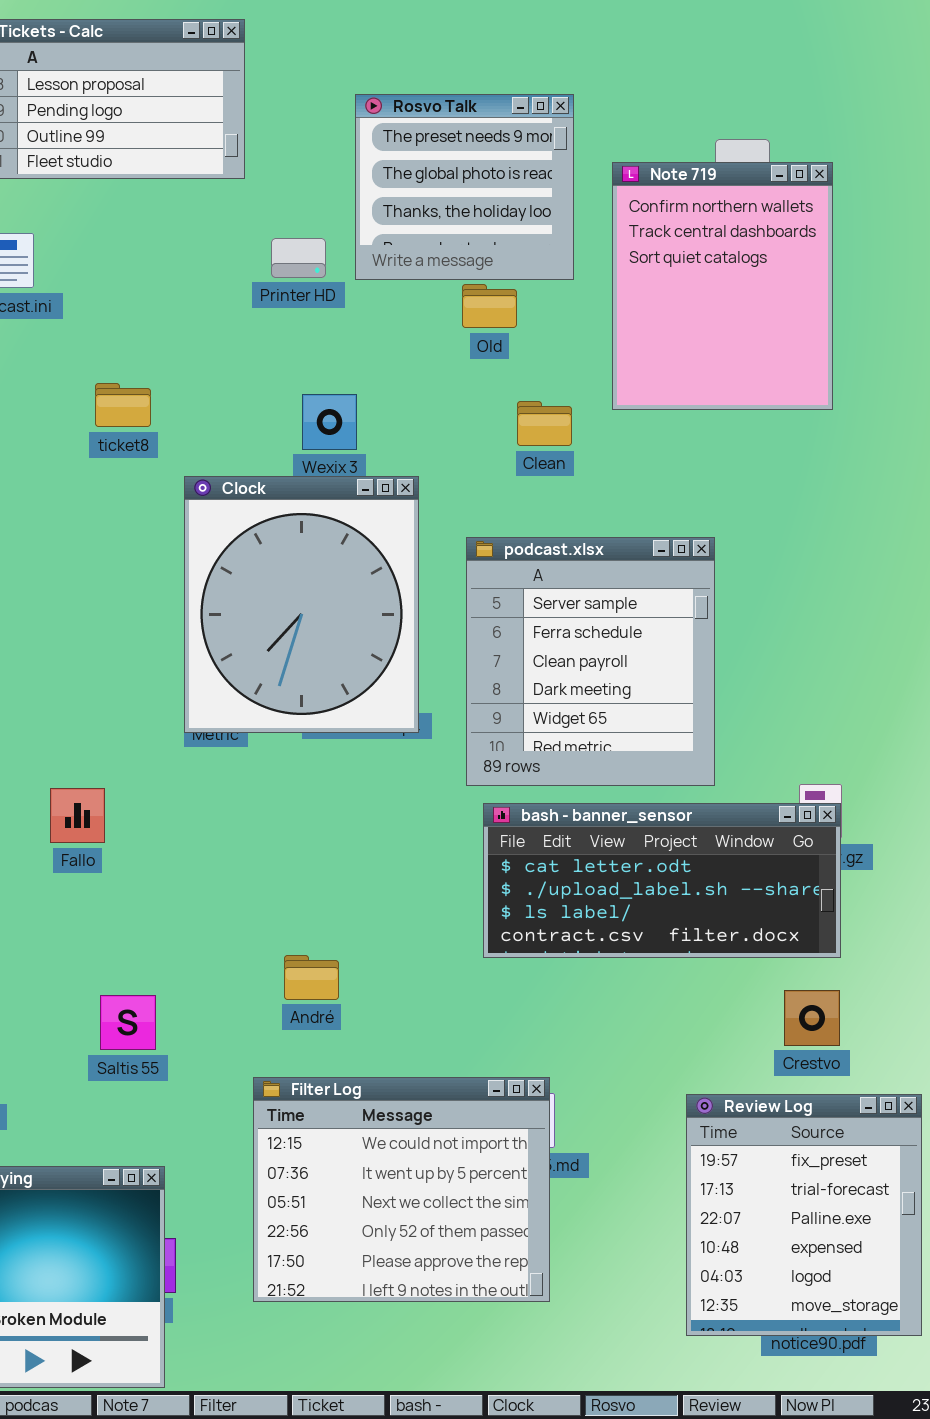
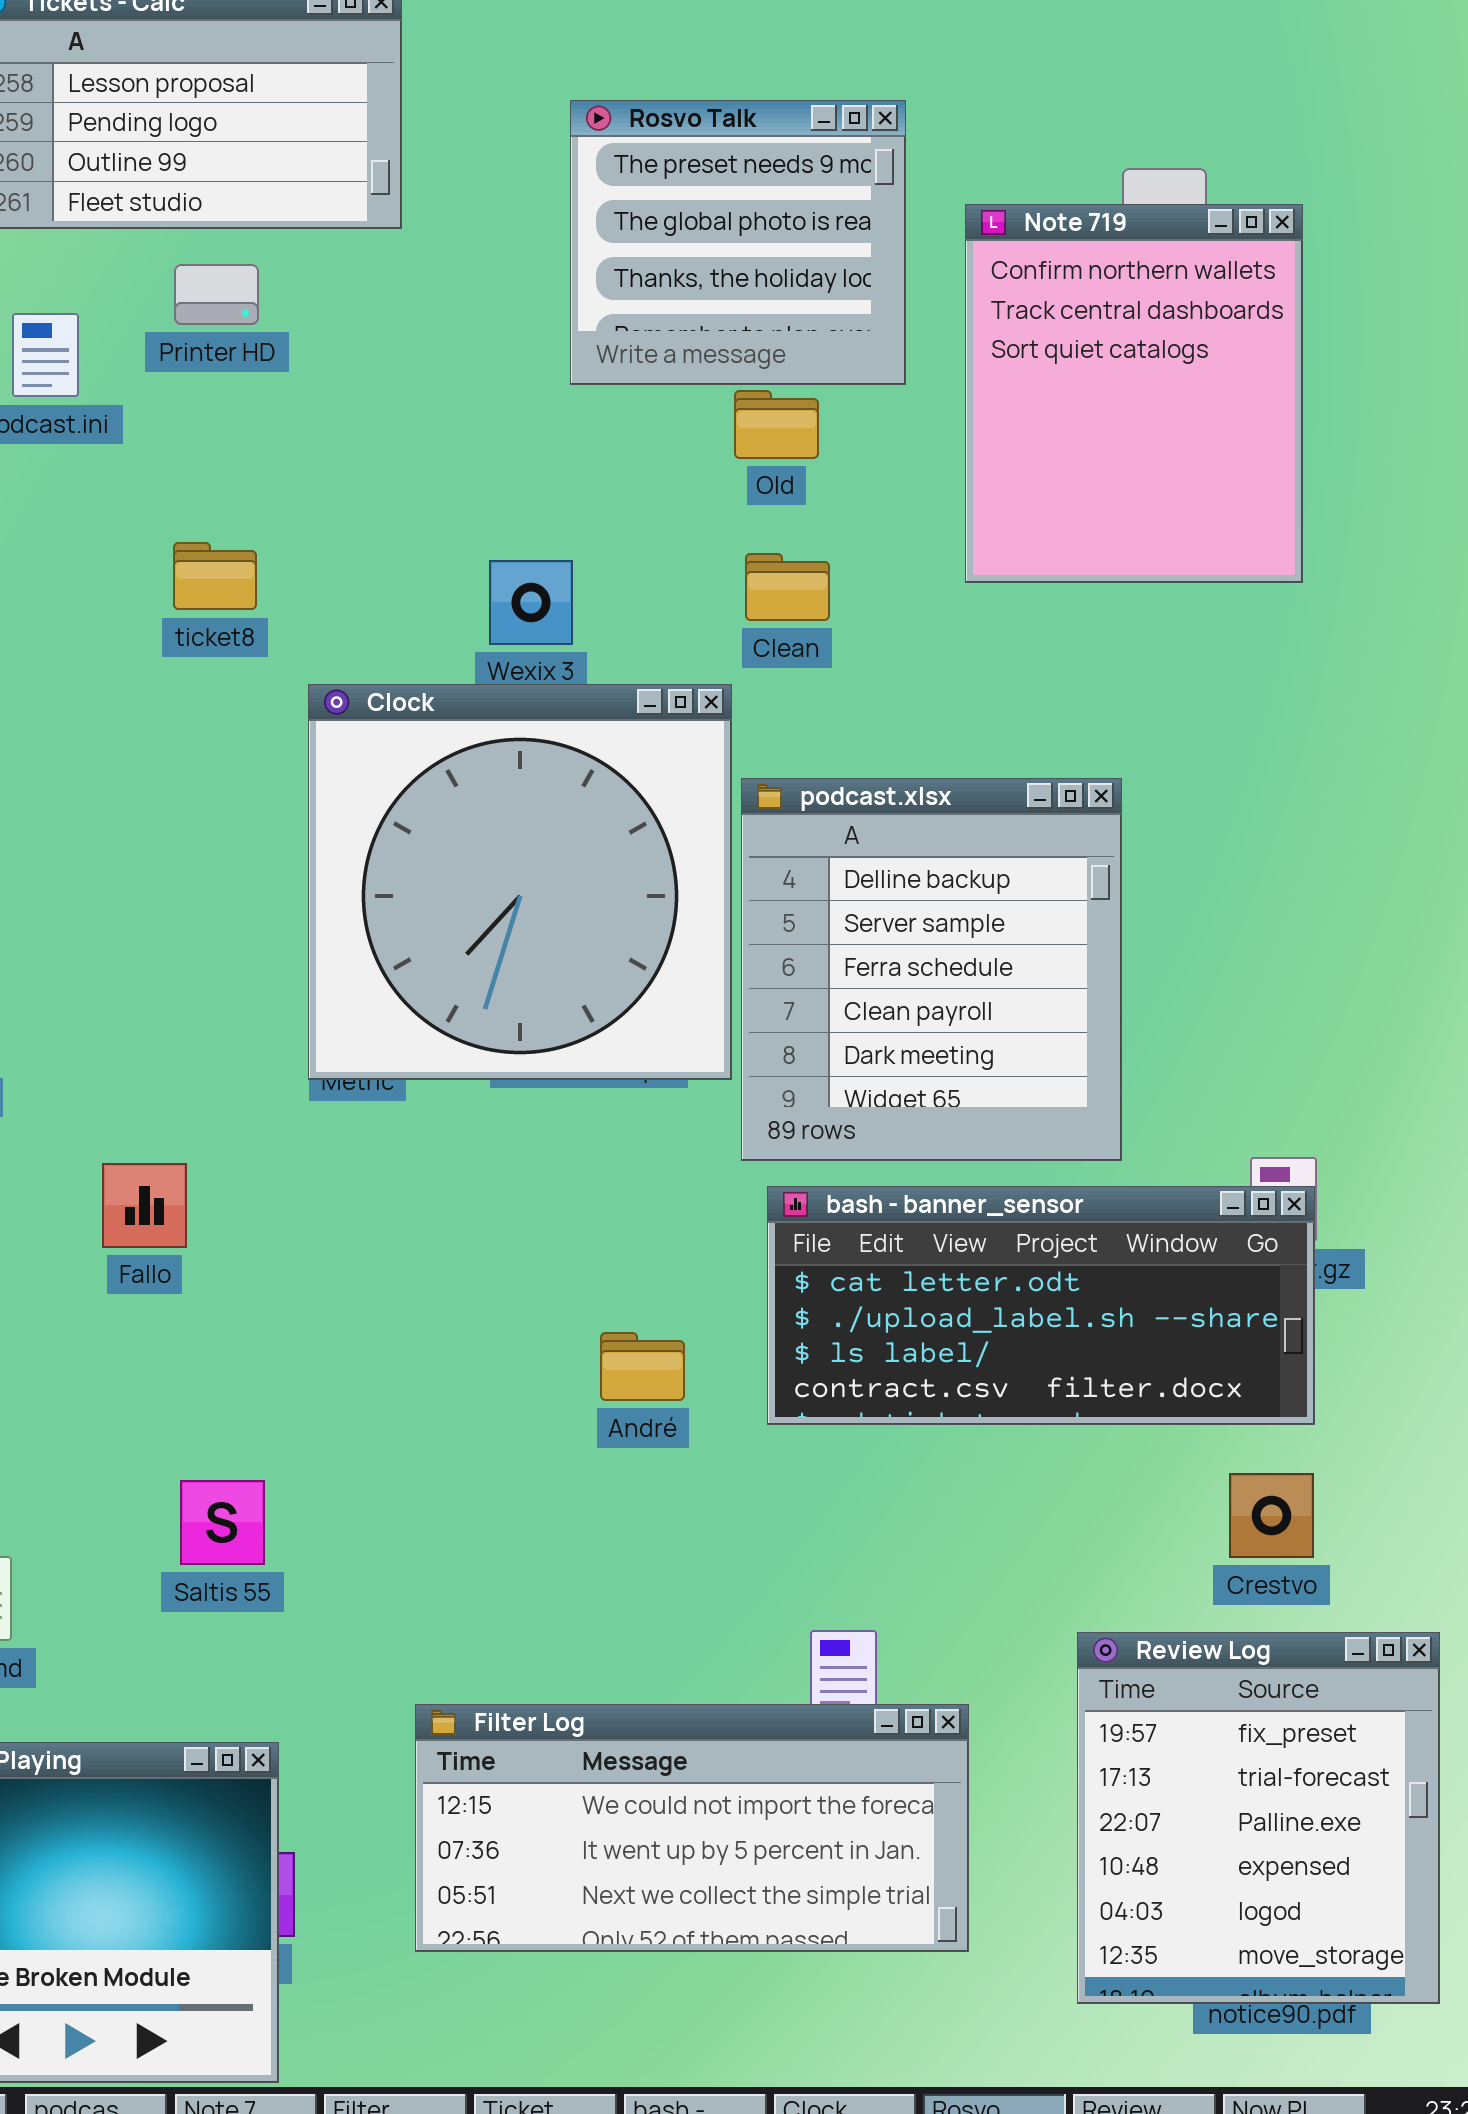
Printer HD: [271,238,326,278] -> [174,264,259,325], moved
Clean: [517,401,572,446] -> [745,553,830,621], moved
Clock: [184,476,419,733] -> [308,684,732,1080], resized
podcast.xlsx: [466,537,715,786] -> [741,778,1122,1161], scrolled up 1 row
André: [284,955,339,1000] -> [600,1332,685,1401], moved
Filter Log: [253,1077,550,1302] -> [415,1704,969,1952], resized

